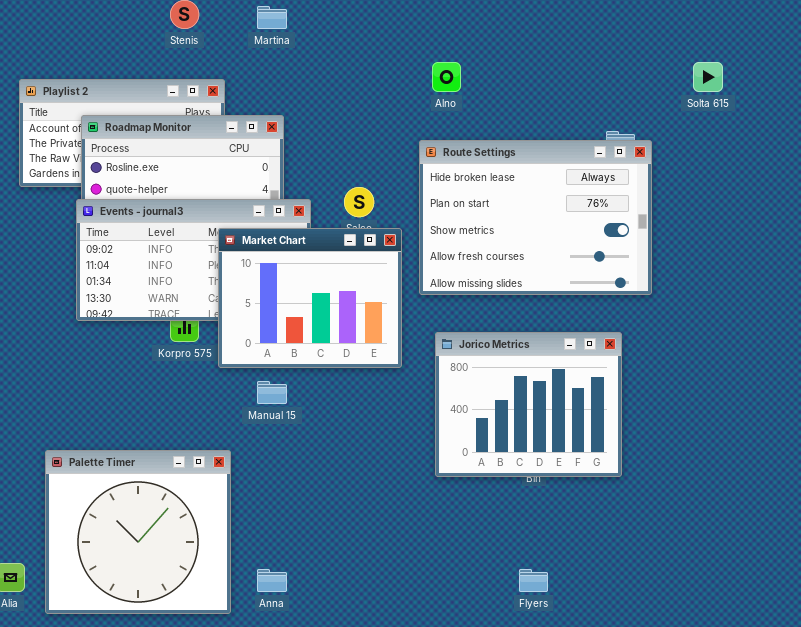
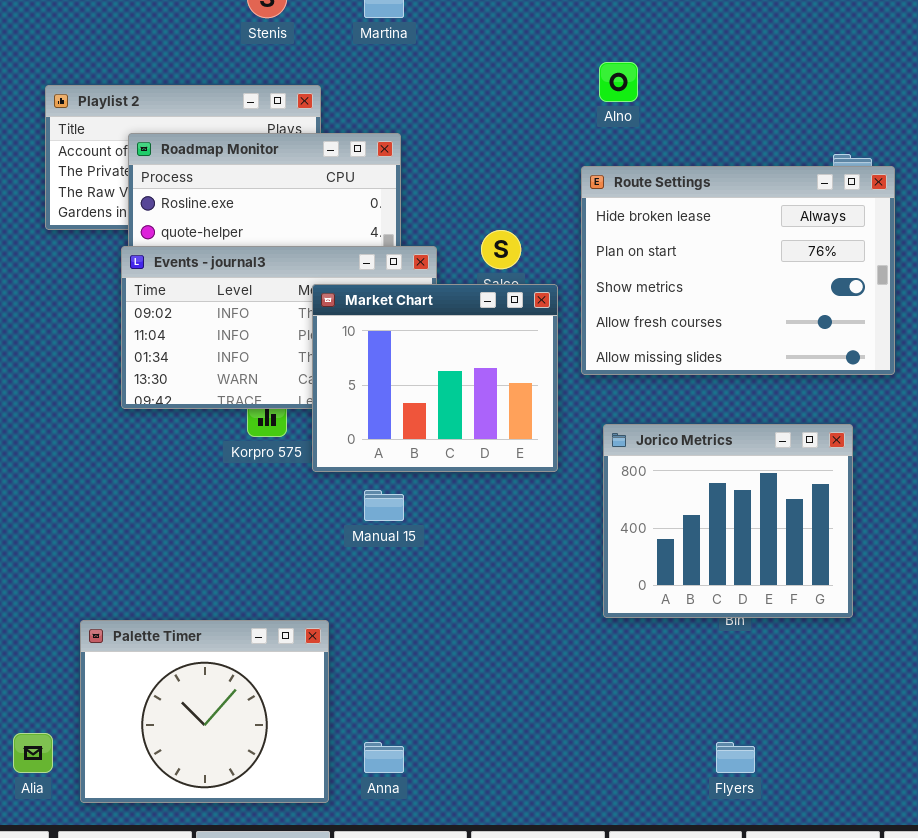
Palette Timer: [45,450,231,614] -> [80,620,329,803], resized

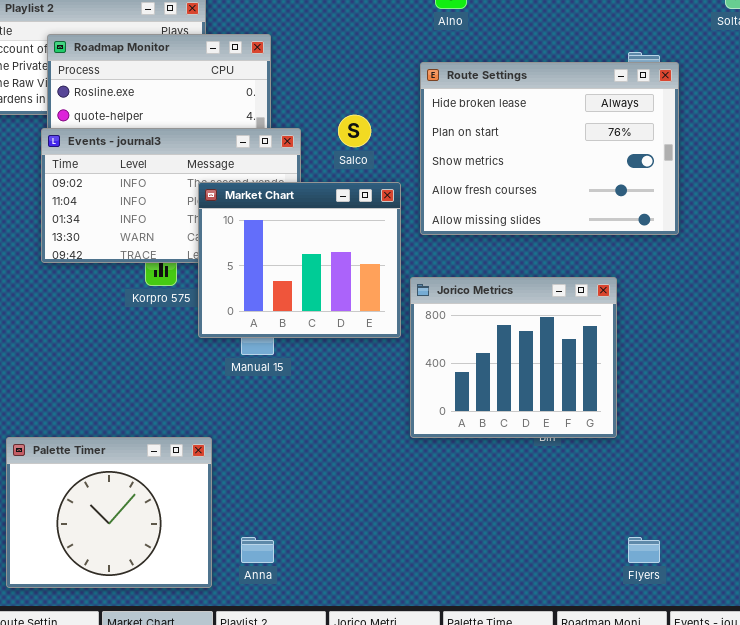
Market Chart: [312,284,558,472] -> [198,182,401,338], moved
Jorico Metrics: [603,424,853,618] -> [410,277,617,438], moved
Flyers: [716,742,755,773] -> [628,537,660,563], moved

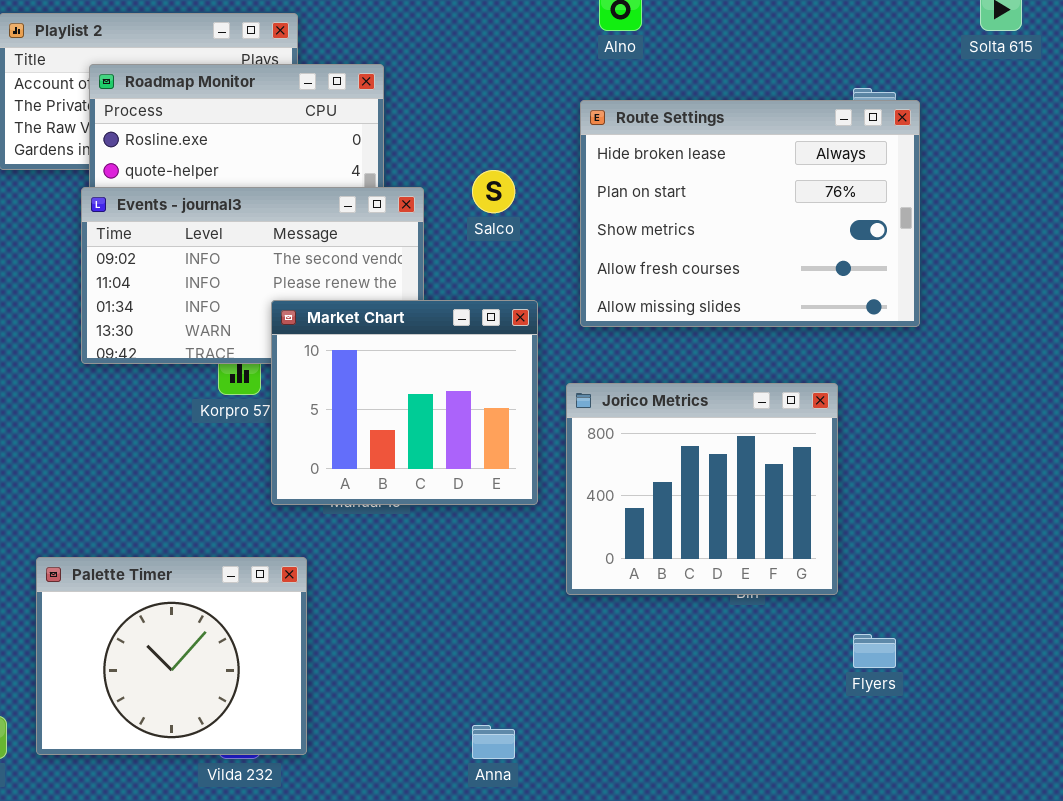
Market Chart: [198,182,401,338] -> [271,300,538,505], moved
Palette Timer: [6,437,212,588] -> [36,557,307,755], moved
Anna: [241,537,274,563] -> [472,725,515,759], moved
Flyers: [628,537,660,563] -> [853,634,896,668], moved

